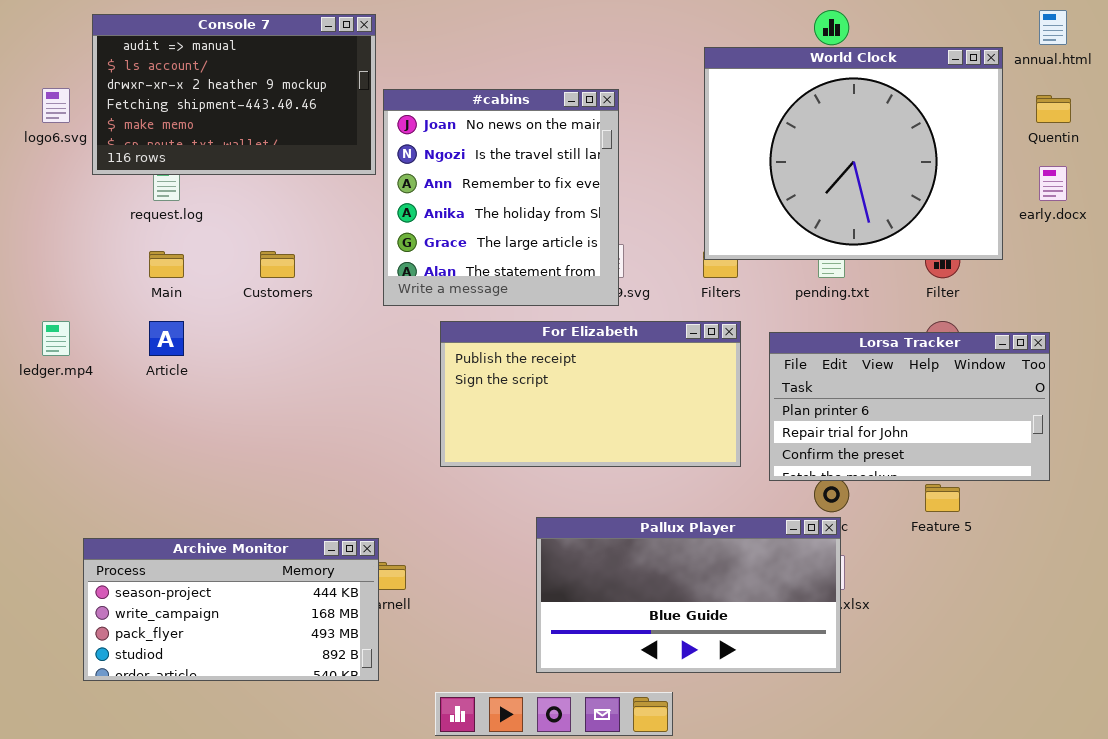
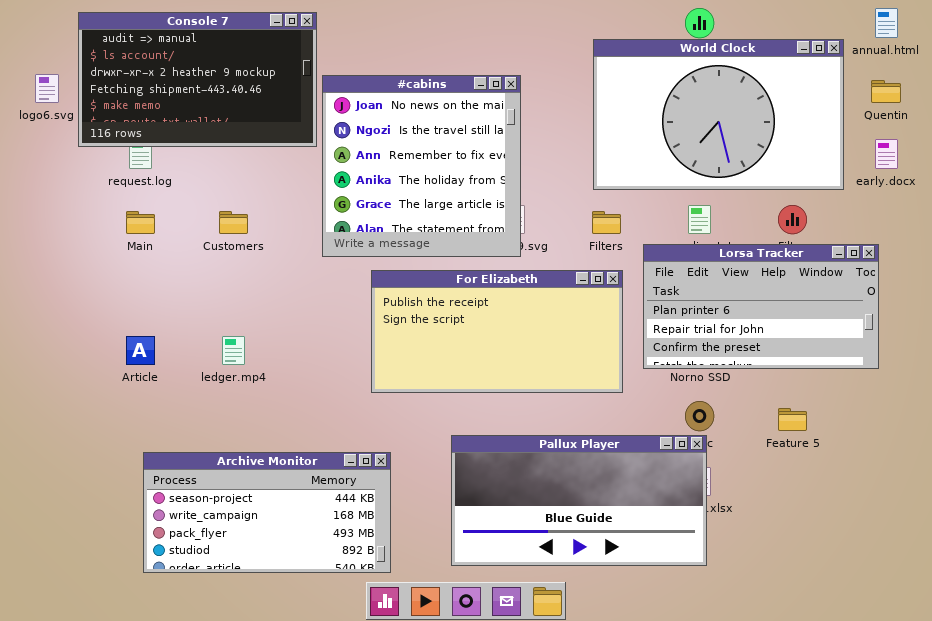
World Clock: [704,47,1003,260] -> [593,39,844,190], resized
ledger.mp4: [42,321,70,356] -> [222,336,245,365], moved
Article: [149,321,184,356] -> [126,336,155,365], moved
Lorsa Tracker: [769,332,1050,481] -> [643,244,879,369], moved
Archive Monitor: [83,538,379,681] -> [143,452,391,573], moved

